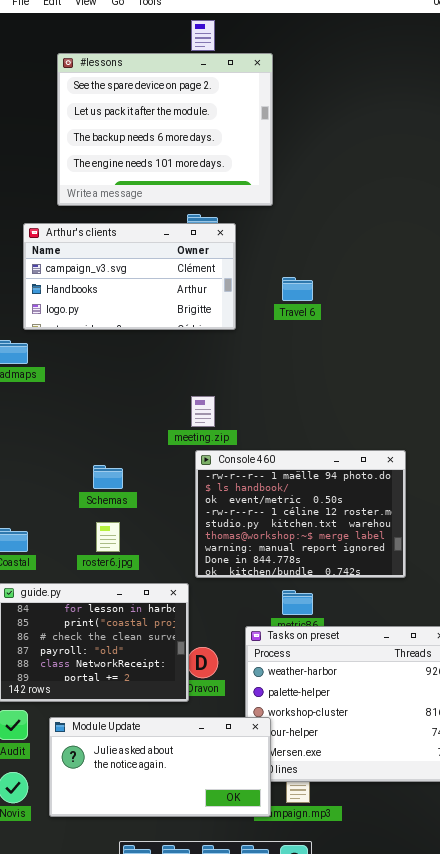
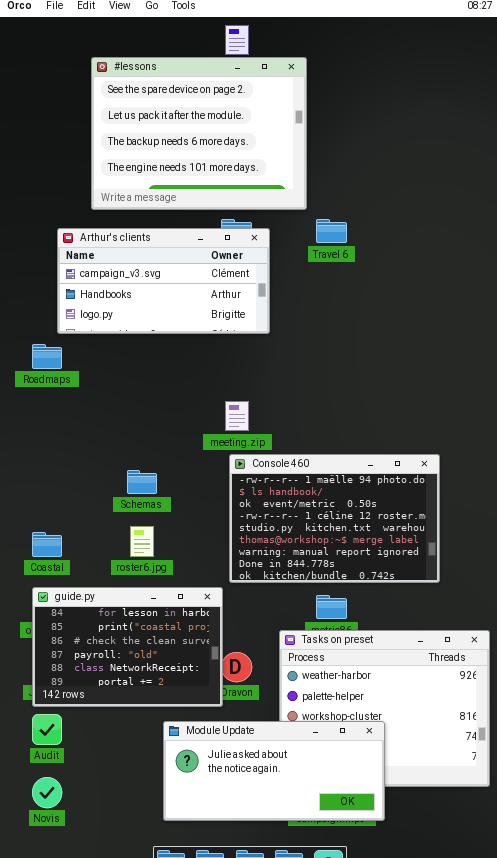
Travel 6: [282,277,313,301] -> [316,219,347,243], moved
Module Update: [49,717,271,817] -> [163,721,385,821], moved

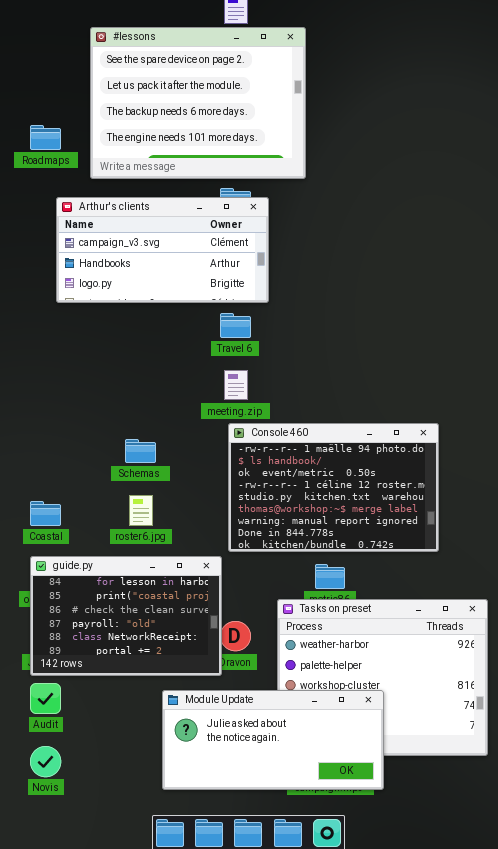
Travel 6: [316,219,347,243] -> [220,313,251,338], moved
Roadmaps: [32,344,62,369] -> [30,125,61,150], moved

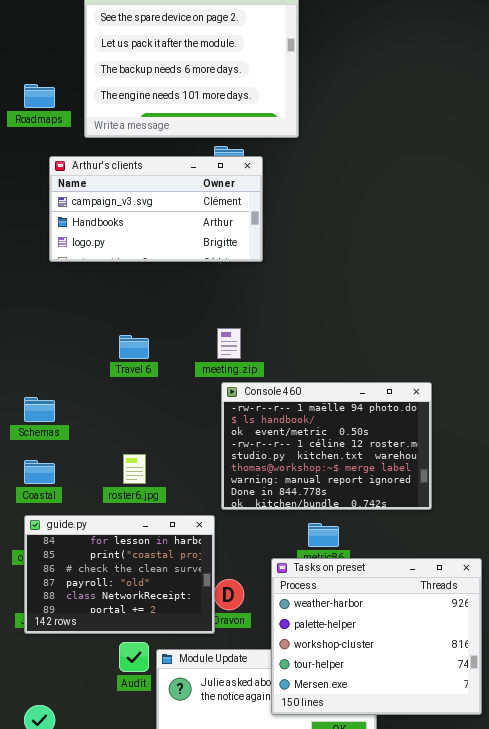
Travel 6: [220,313,251,338] -> [119,335,149,359], moved
Schemas: [125,439,156,463] -> [24,397,55,422], moved
Tasks on preset: [277,599,488,756] -> [271,558,482,715], raised
Audit: [30,683,61,714] -> [119,642,149,672], moved

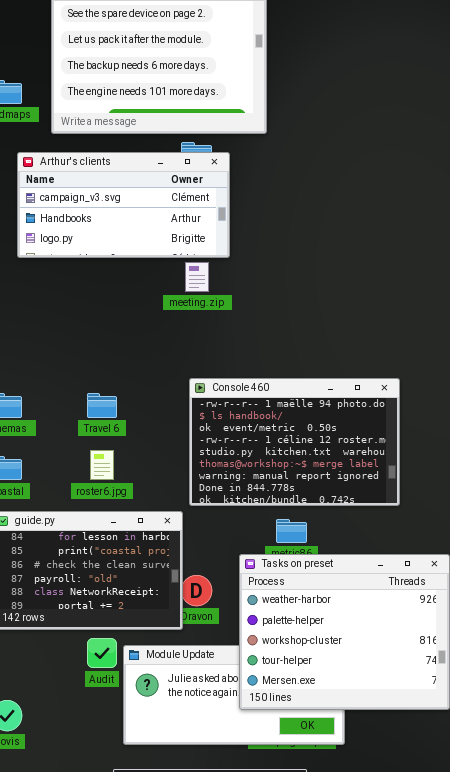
meeting.zip: [217,328,241,359] -> [185,262,209,292], moved
Travel 6: [119,335,149,359] -> [87,393,117,418], moved

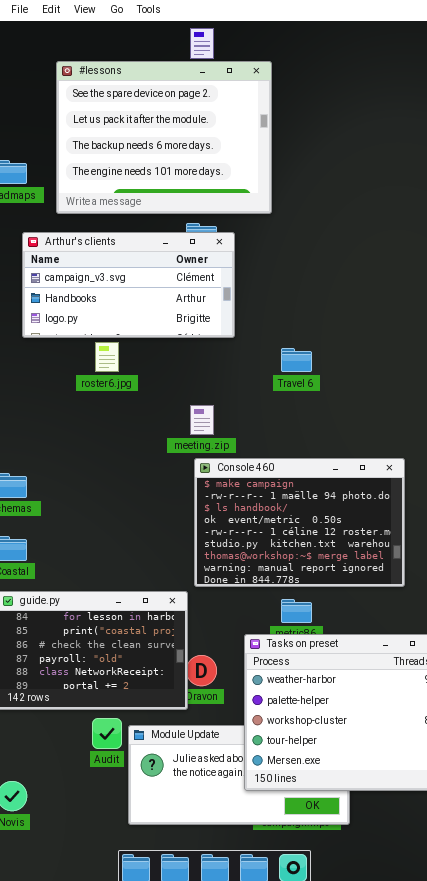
meeting.zip: [185,262,209,292] -> [190,405,214,435], moved
Console 460: [189,378,400,506] -> [194,458,405,587], scrolled up 1 row
Travel 6: [87,393,117,418] -> [281,348,312,372], moved
roster6.jpg: [90,450,114,480] -> [95,342,119,372], moved

